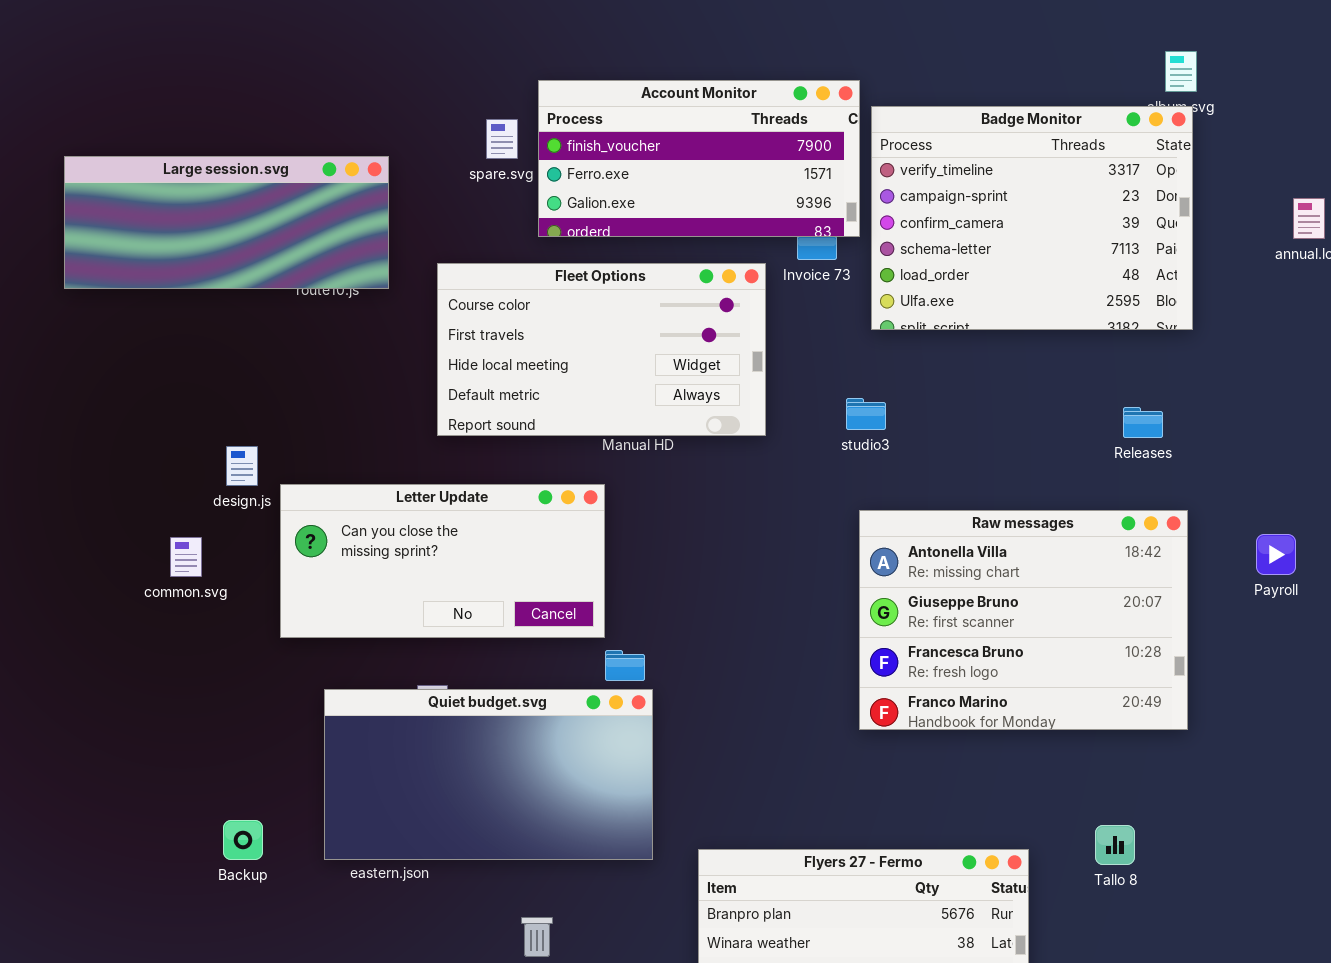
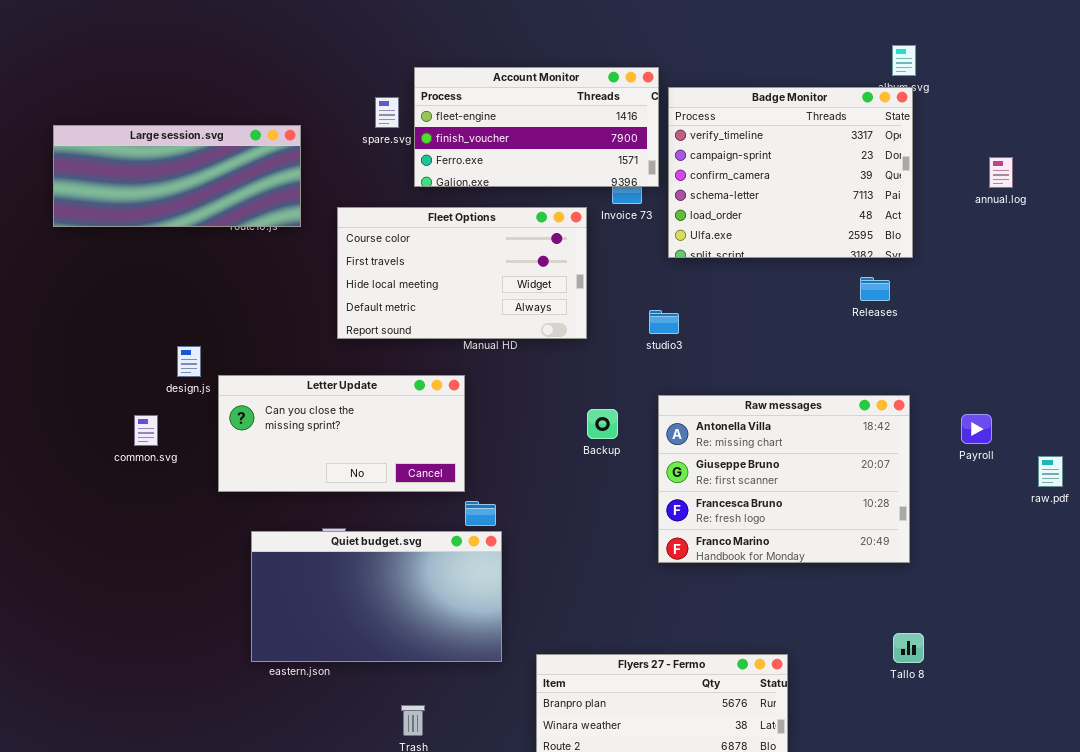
Account Monitor: [538,80,860,237] -> [414,67,659,187], scrolled up 1 row
Releases: [1123,407,1163,438] -> [860,277,890,301], moved
Backup: [223,820,263,860] -> [587,409,618,439], moved
Tallo 8: [1095,825,1135,865] -> [893,633,924,663], moved

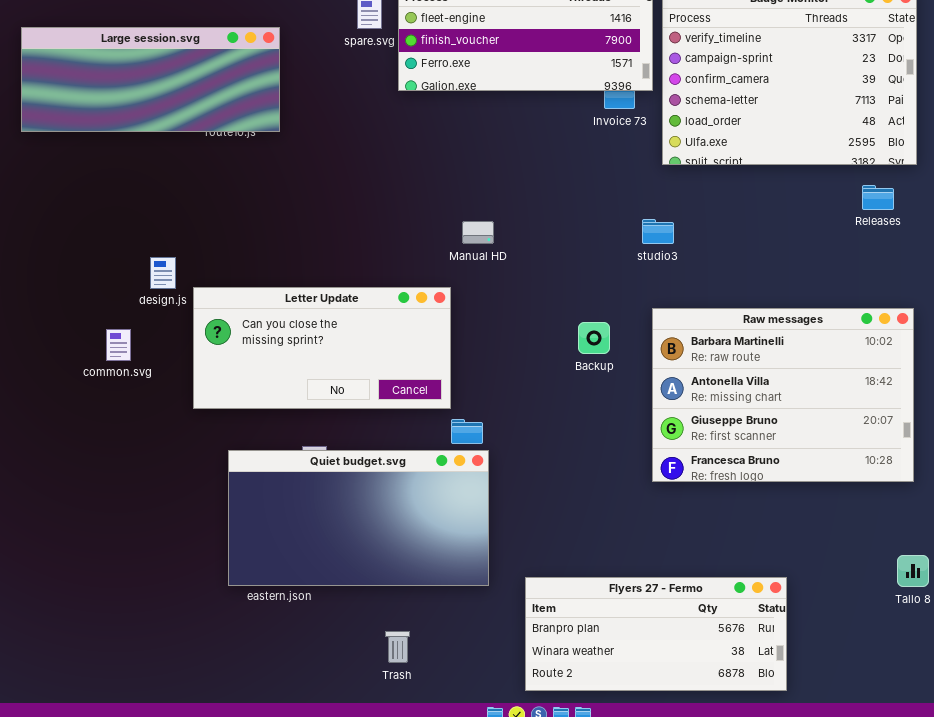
Fleet Options: [337,207,587,339] -> none, closed
Raw messages: [658,395,910,563] -> [652,308,914,482], scrolled up 1 row

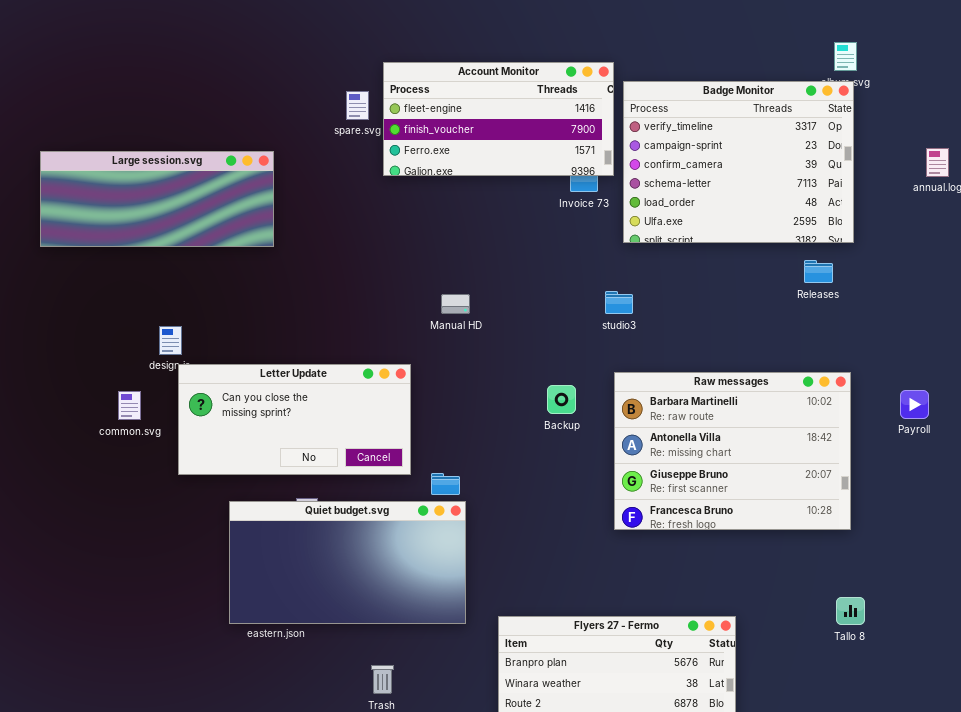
Large session.svg: [21,27,280,132] -> [40,151,274,247], moved
Letter Update: [193,287,451,409] -> [178,364,411,475], moved

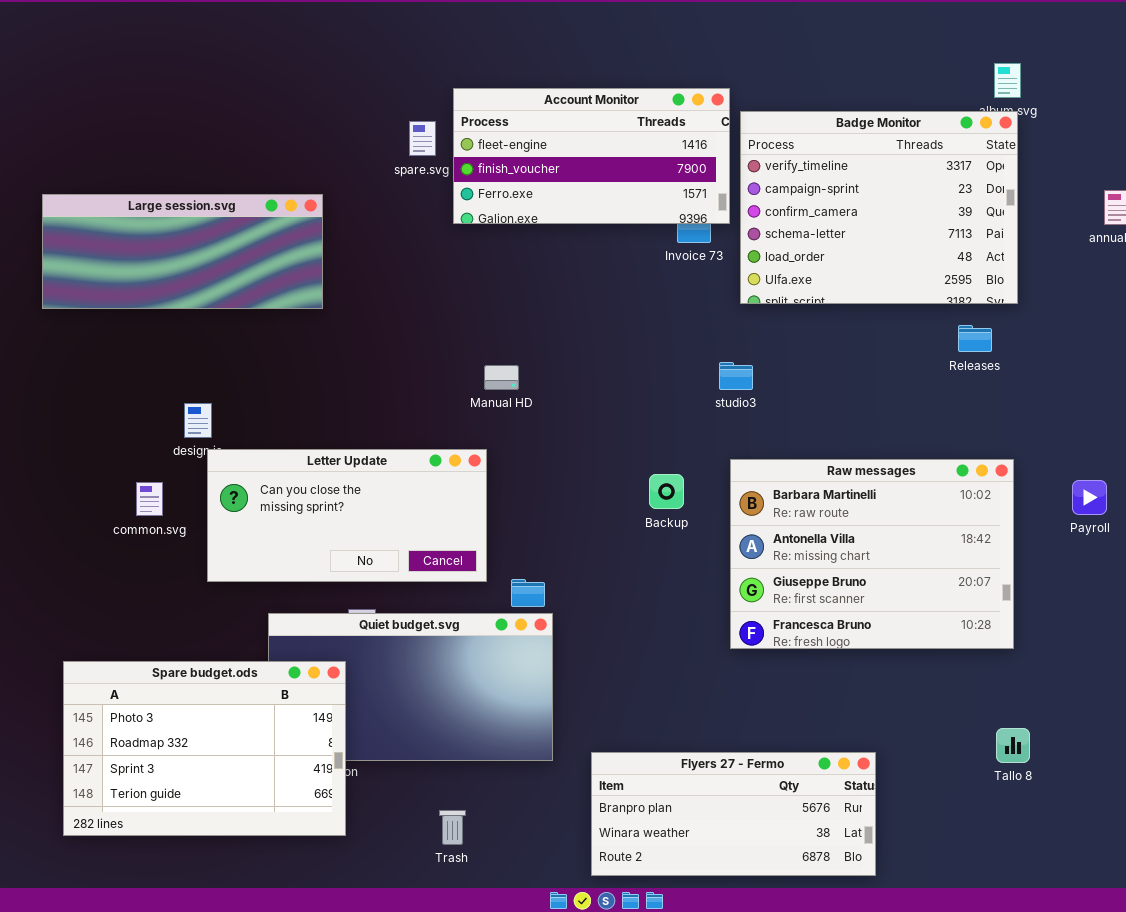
Manual HD: [441,294,470,314] -> [484,365,519,390], moved
Spare budget.ods: none -> [63,661,346,836], opened

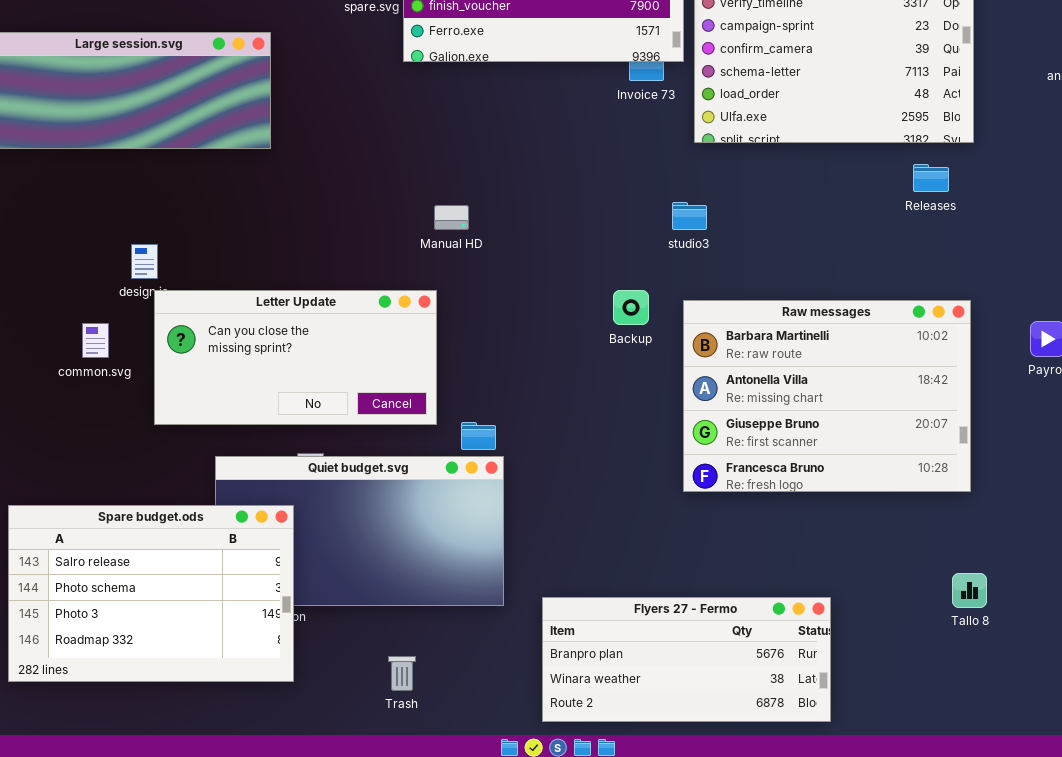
Backup: [649,474,684,509] -> [613,290,649,325], moved
Spare budget.ods: [63,661,346,836] -> [8,505,294,682], scrolled up 2 rows

